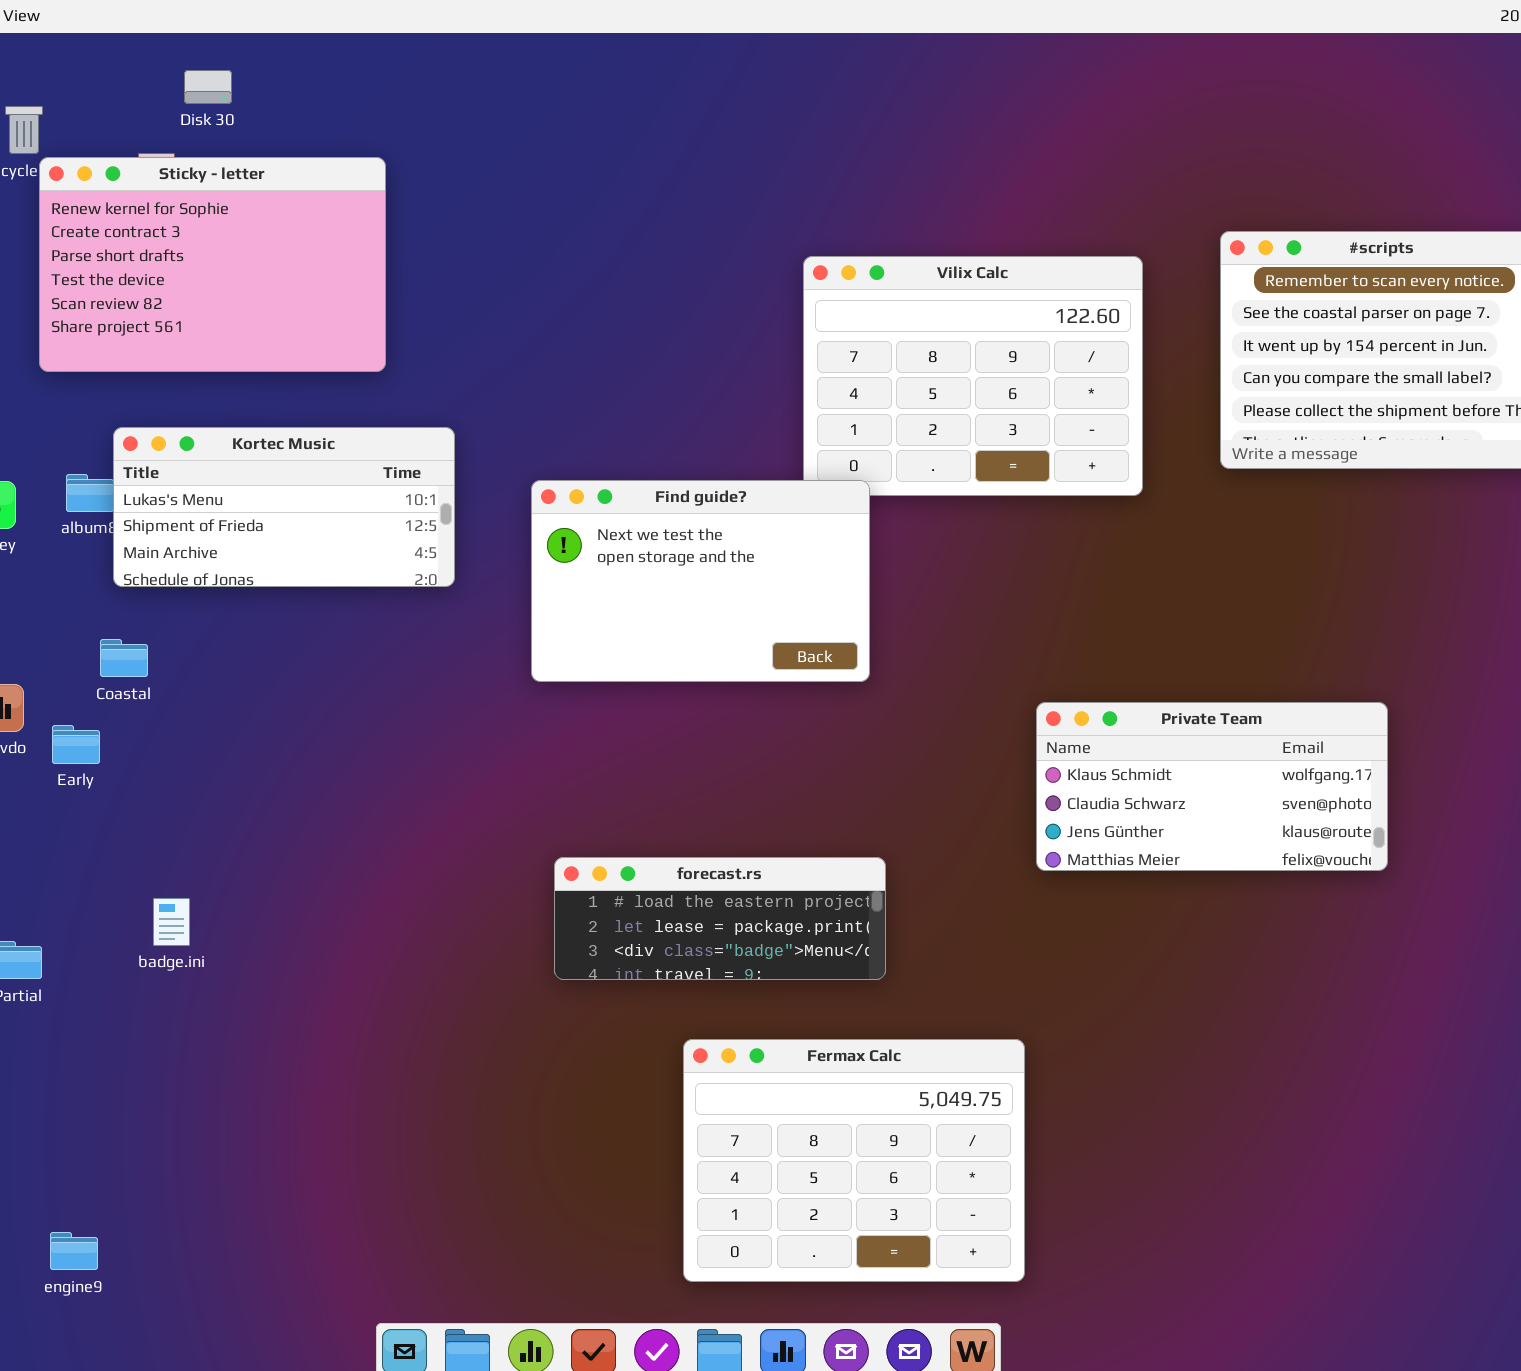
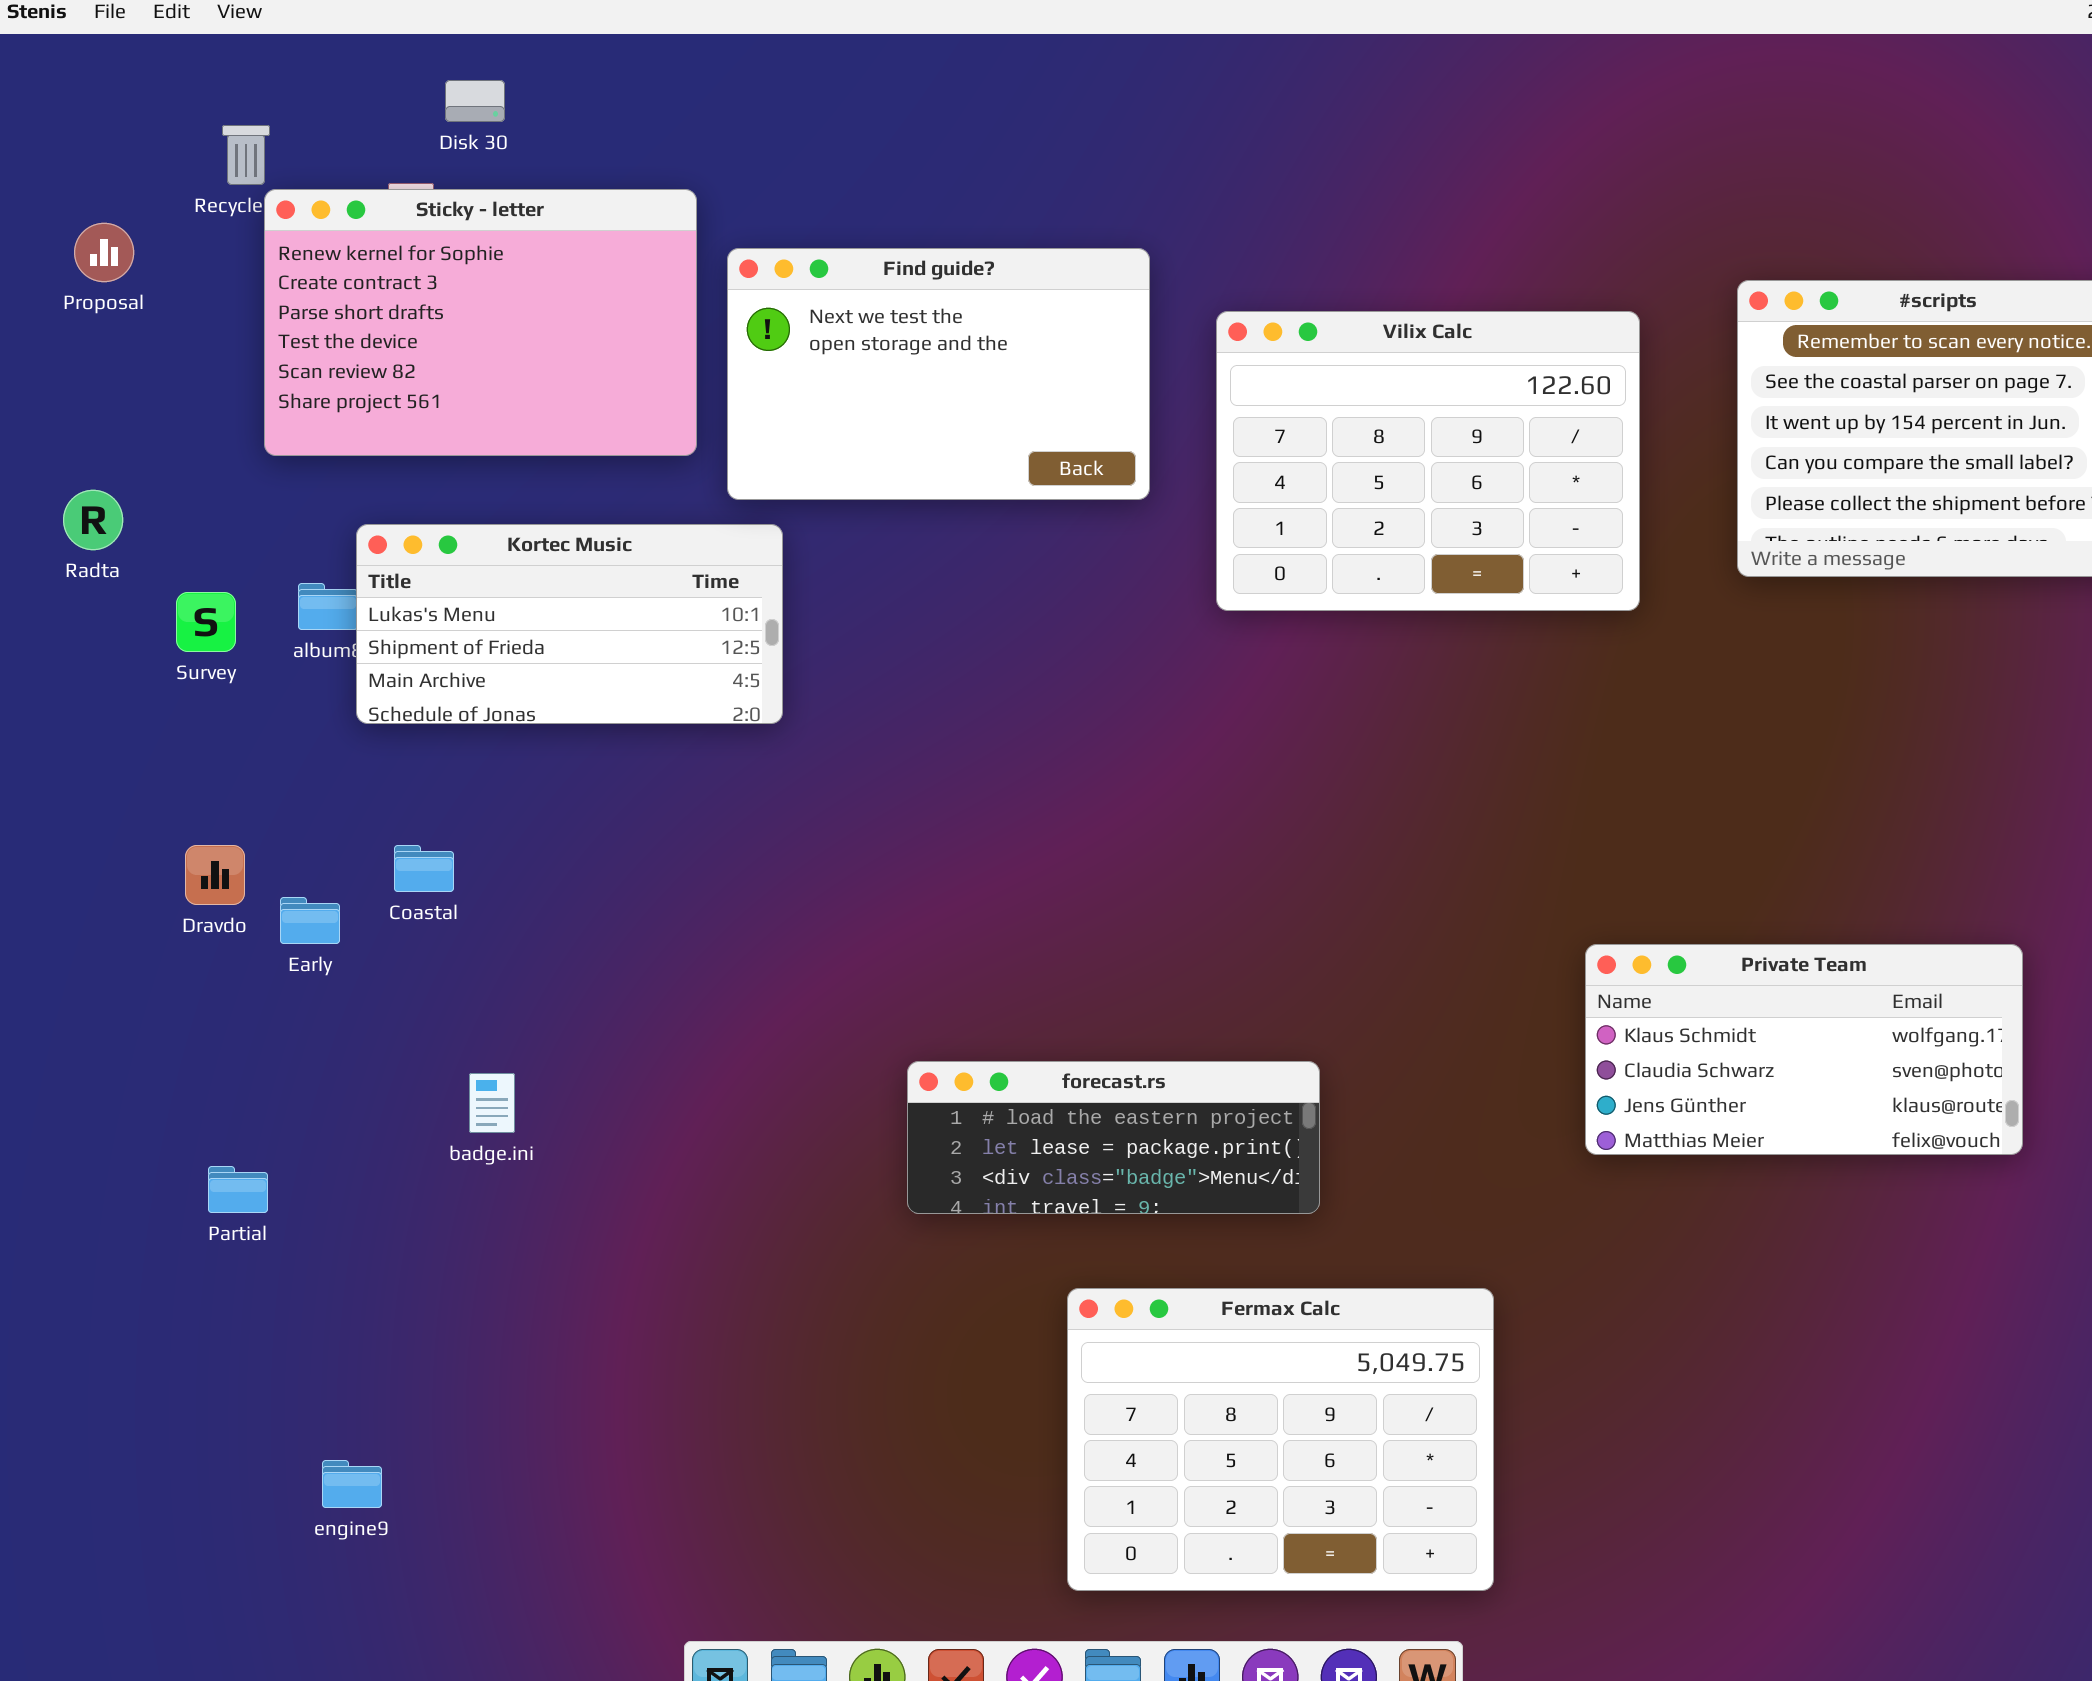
Find guide?: [531,480,870,682] -> [727,248,1150,500], moved
Coastal: [100,639,148,677] -> [394,845,454,892], moved
Private Team: [1036,702,1388,871] -> [1585,944,2023,1155], moved
badge.ini: [153,898,190,946] -> [469,1073,515,1133], moved
engine9: [50,1232,98,1270] -> [322,1460,382,1508], moved

